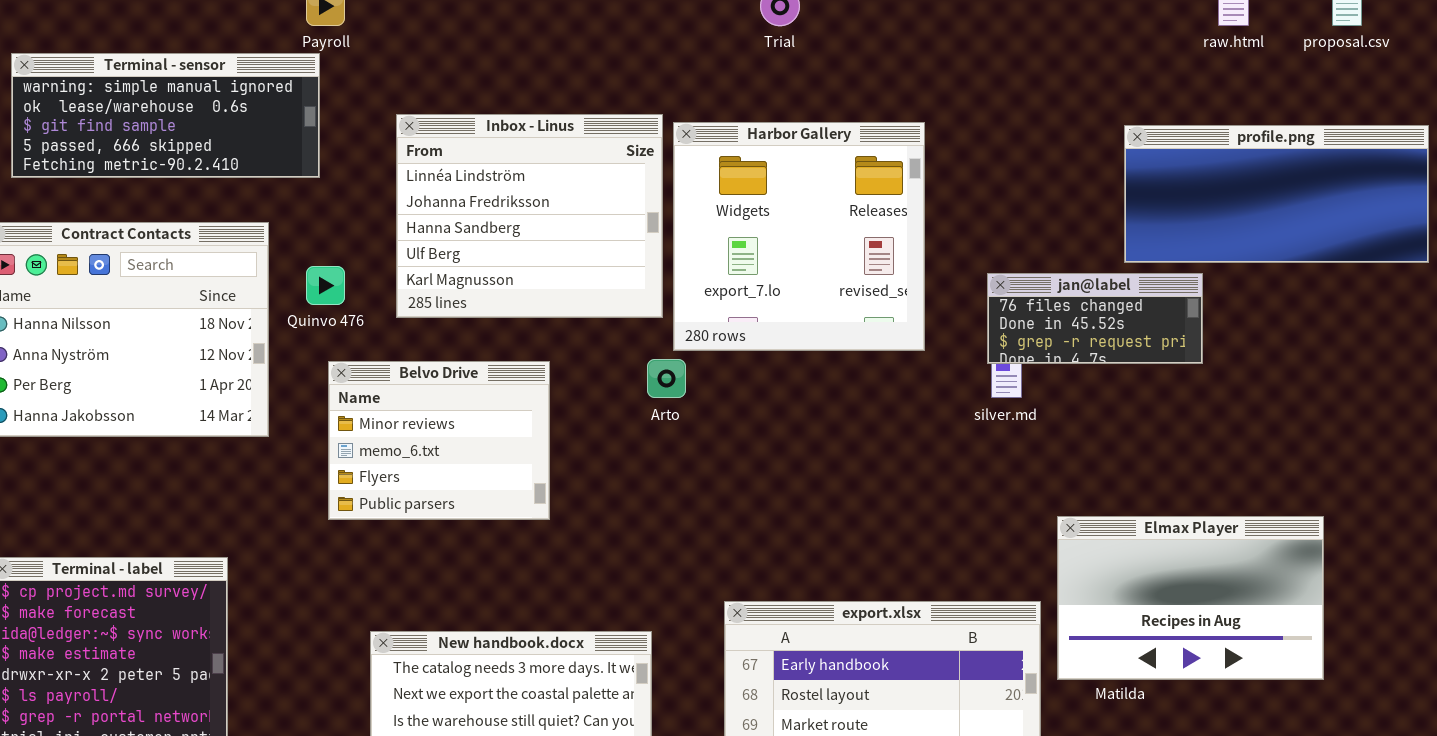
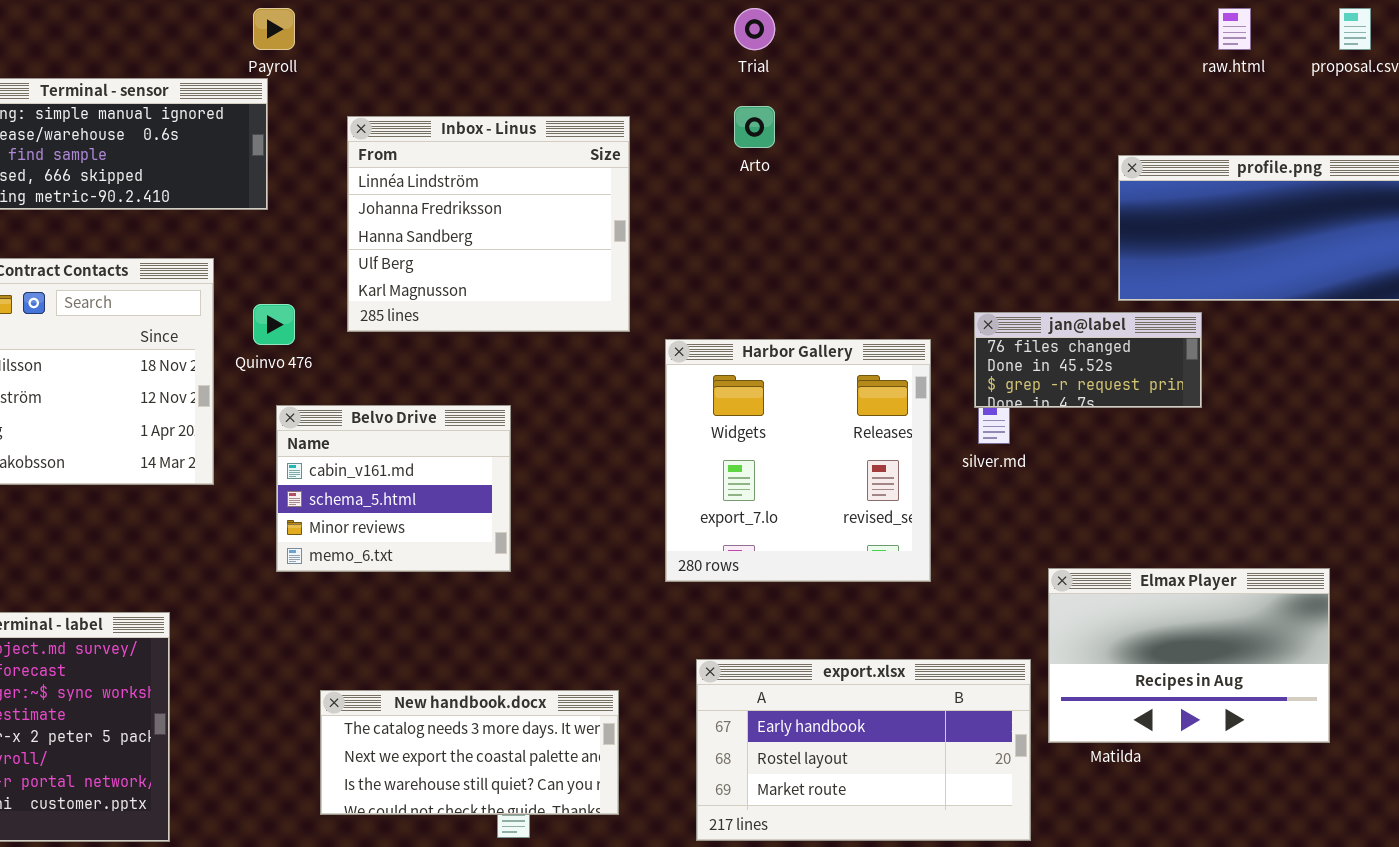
Inbox - Linus: [396,114,663,318] -> [347,116,630,332], moved
Harbor Gallery: [673,122,925,351] -> [665,339,931,582], moved
Arto: [647,359,686,398] -> [734,106,775,148], moved
Belvo Drive: [328,361,550,520] -> [276,405,511,572], scrolled up 2 rows

